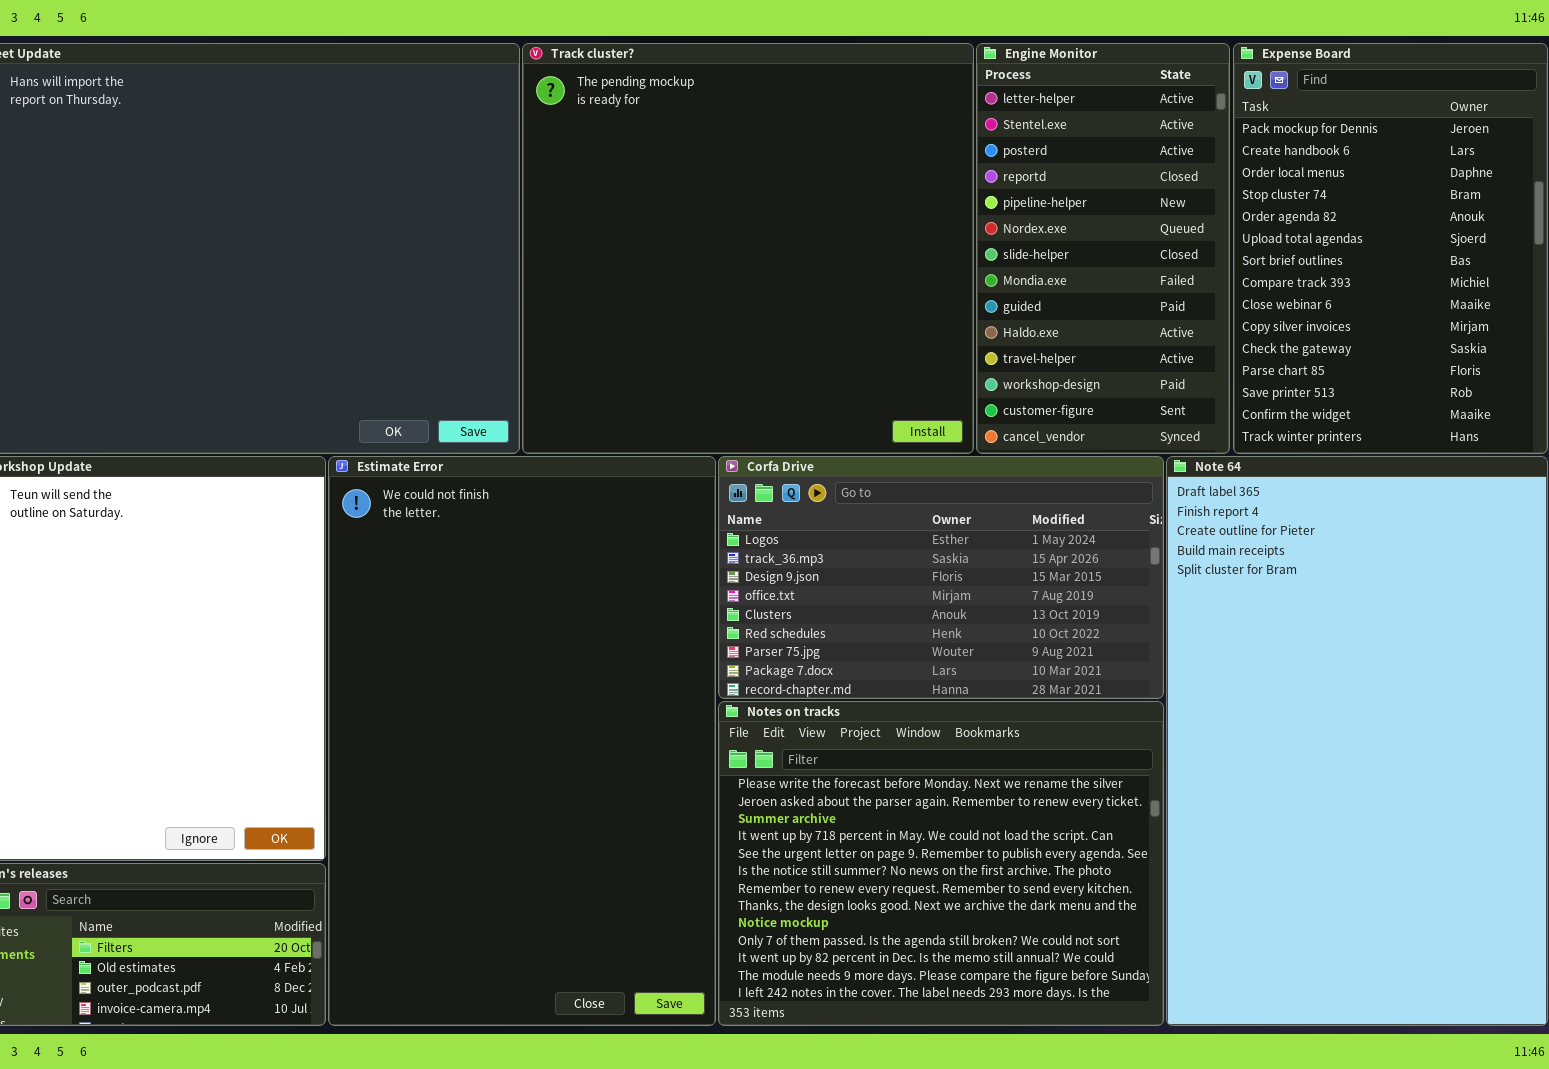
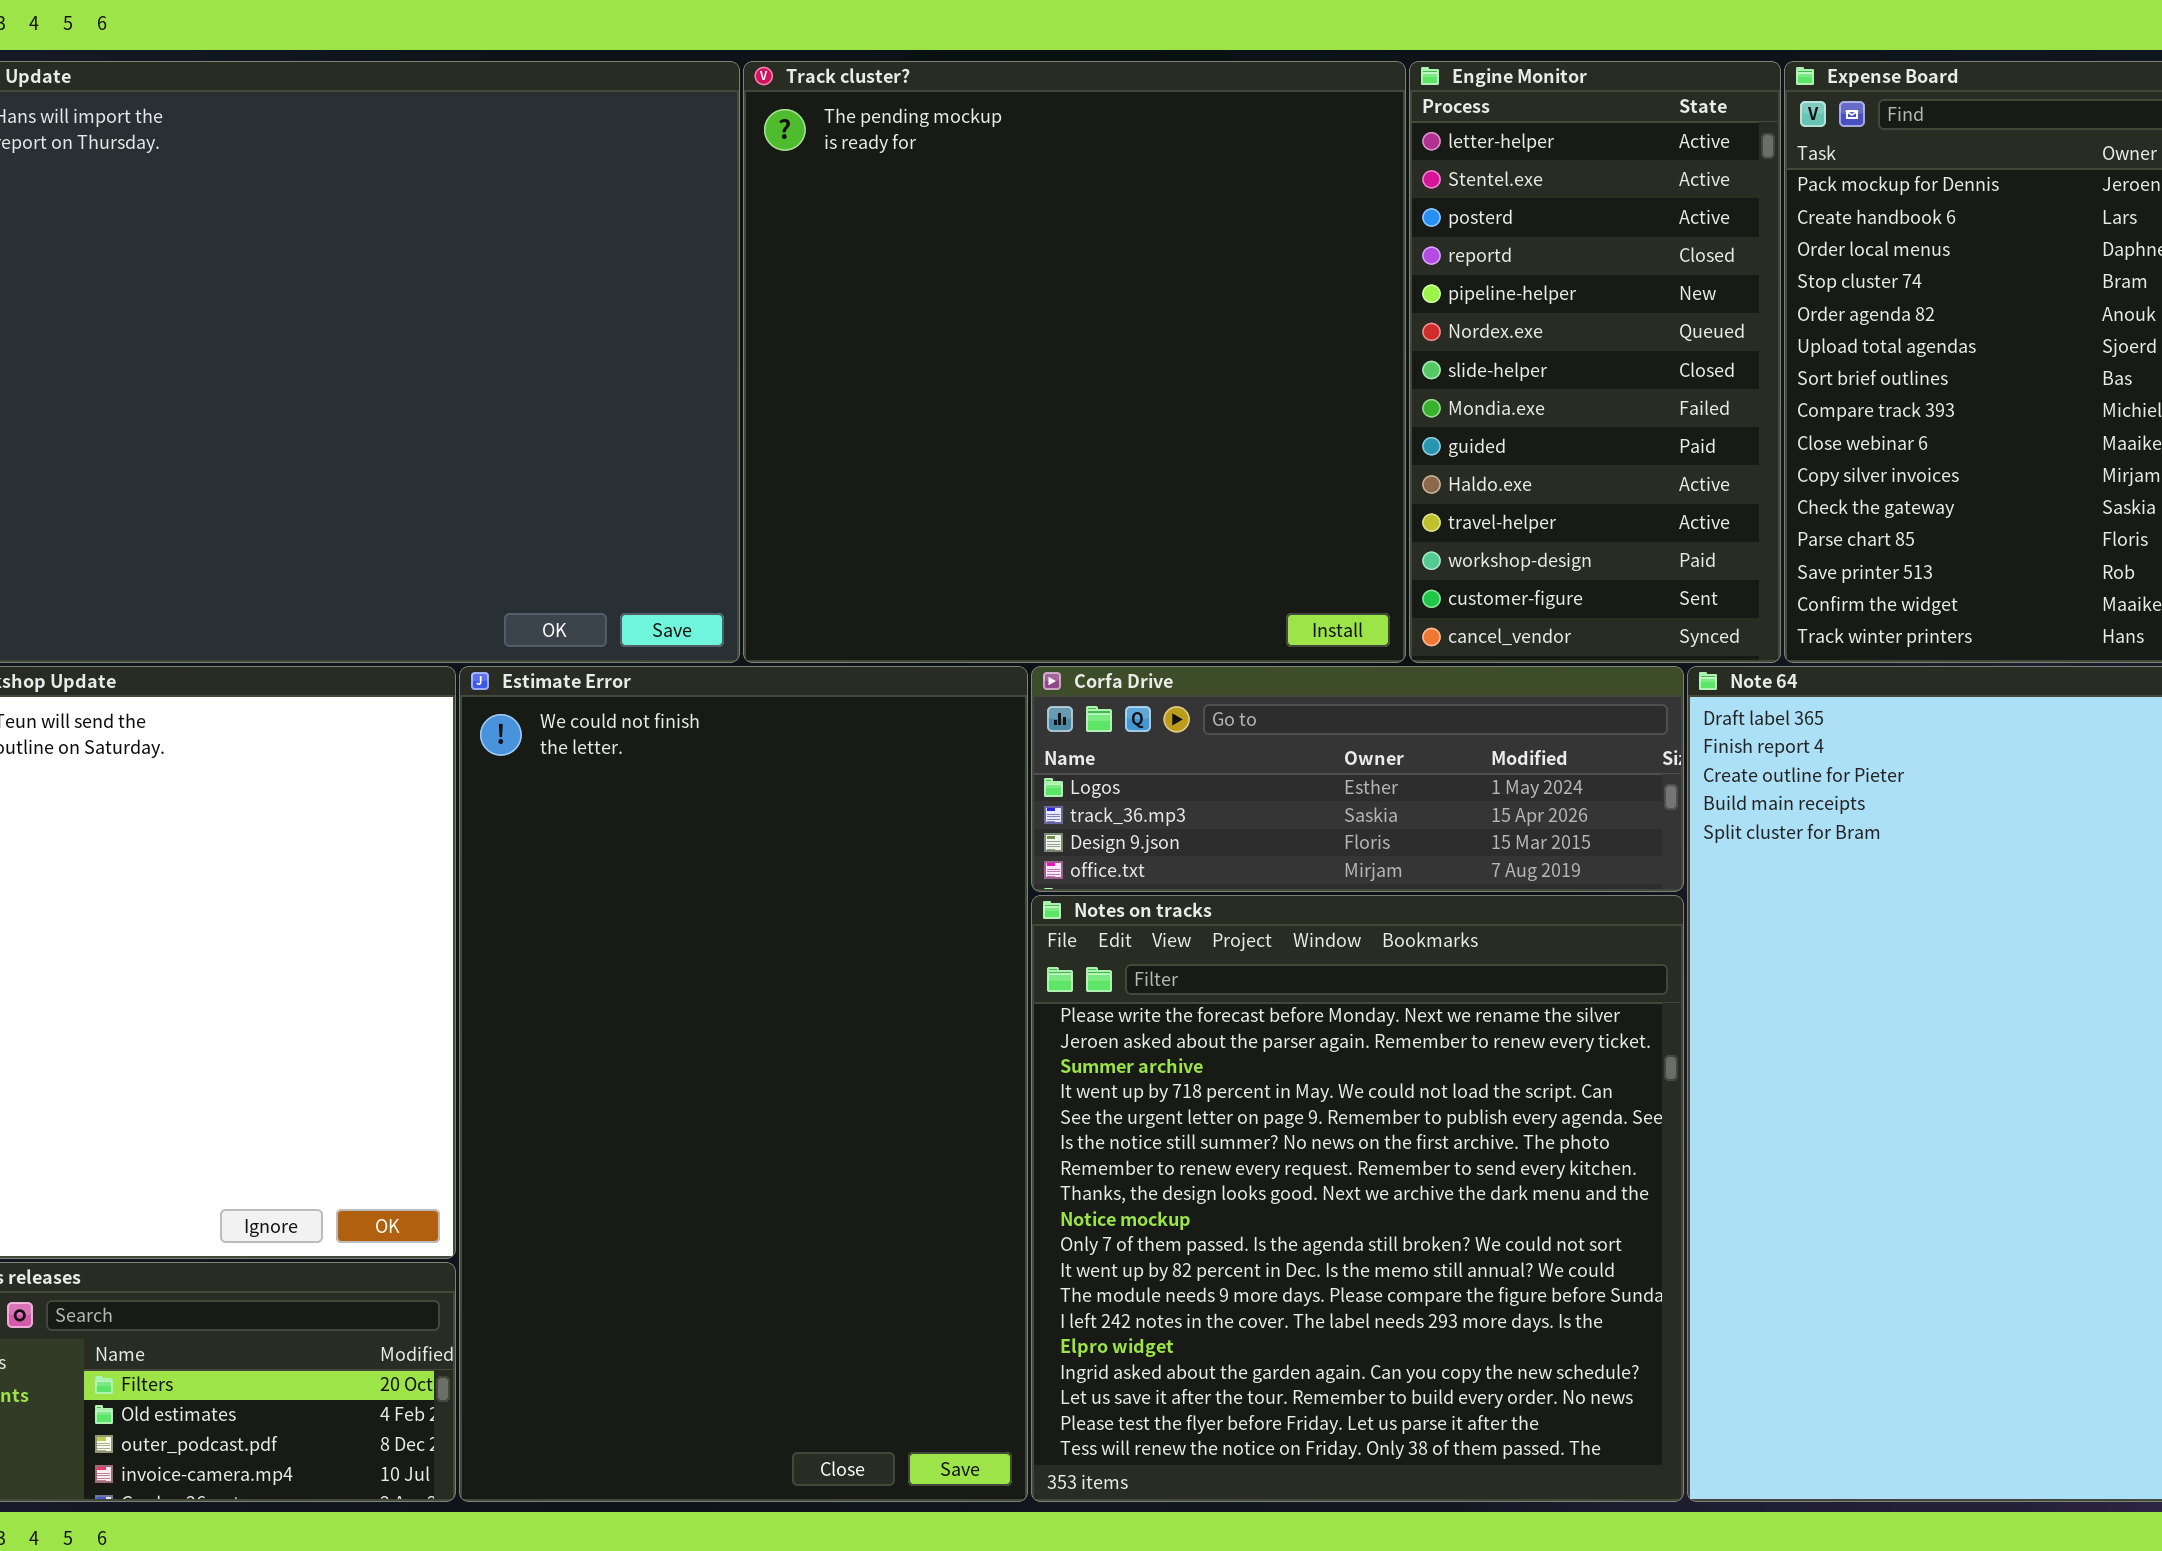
Corfa Drive: [718,456,1164,699] -> [1031,666,1684,892], resized
Notes on tracks: [718,701,1164,1026] -> [1031,895,1684,1502], resized

